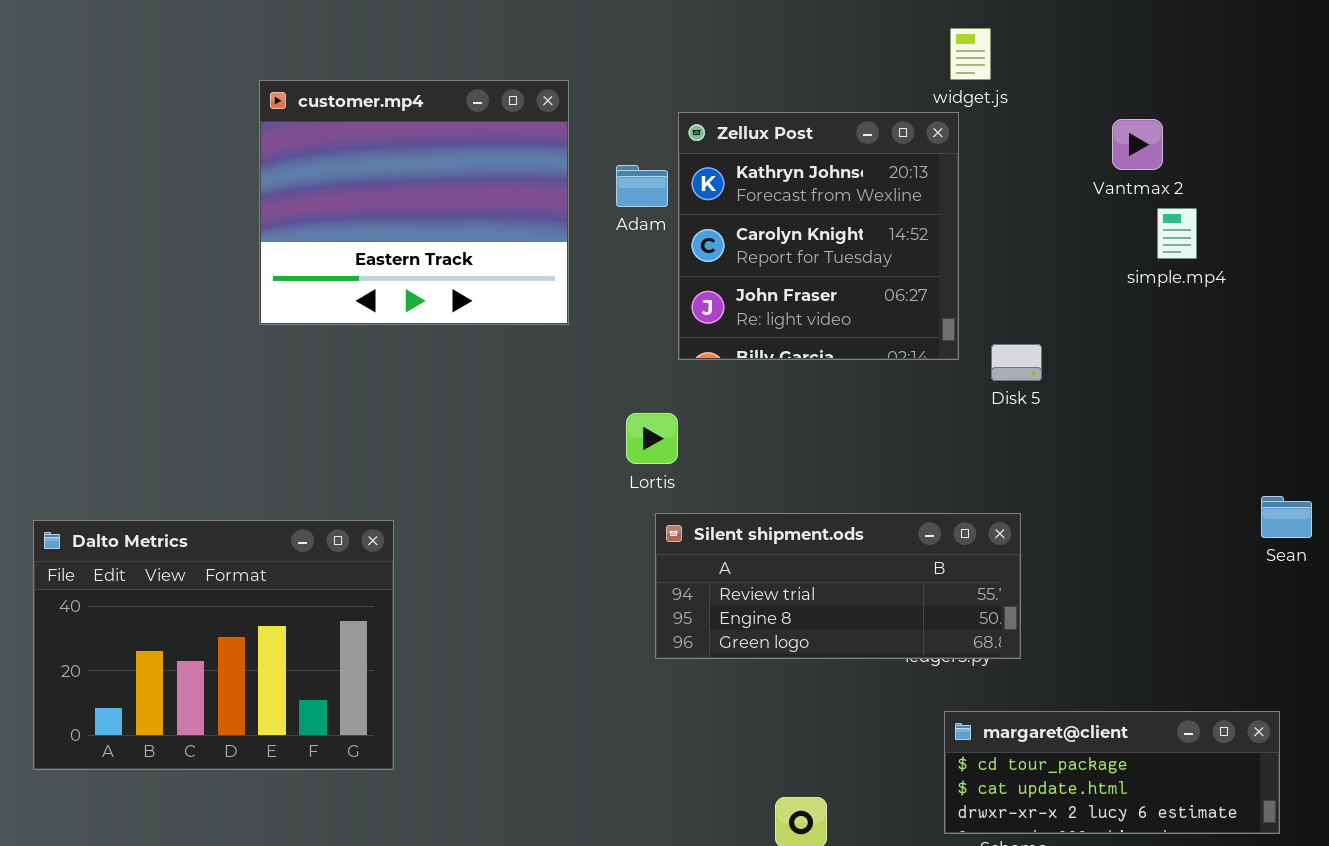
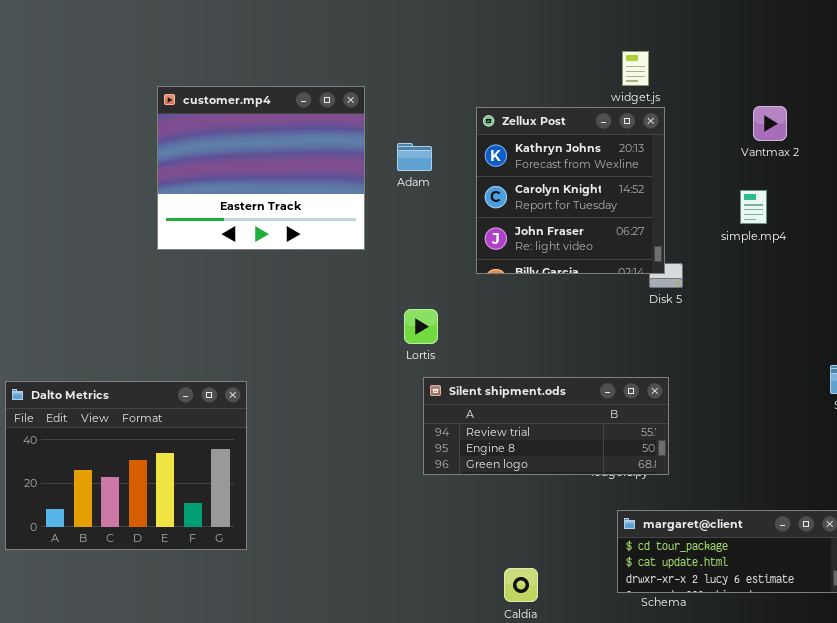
Zellux Post: [678,112,959,360] -> [476,107,665,274], moved
Vantmax 2: [1112,119,1163,170] -> [753,106,787,141], moved
simple.mp4: [1157,208,1197,259] -> [740,190,767,224], moved

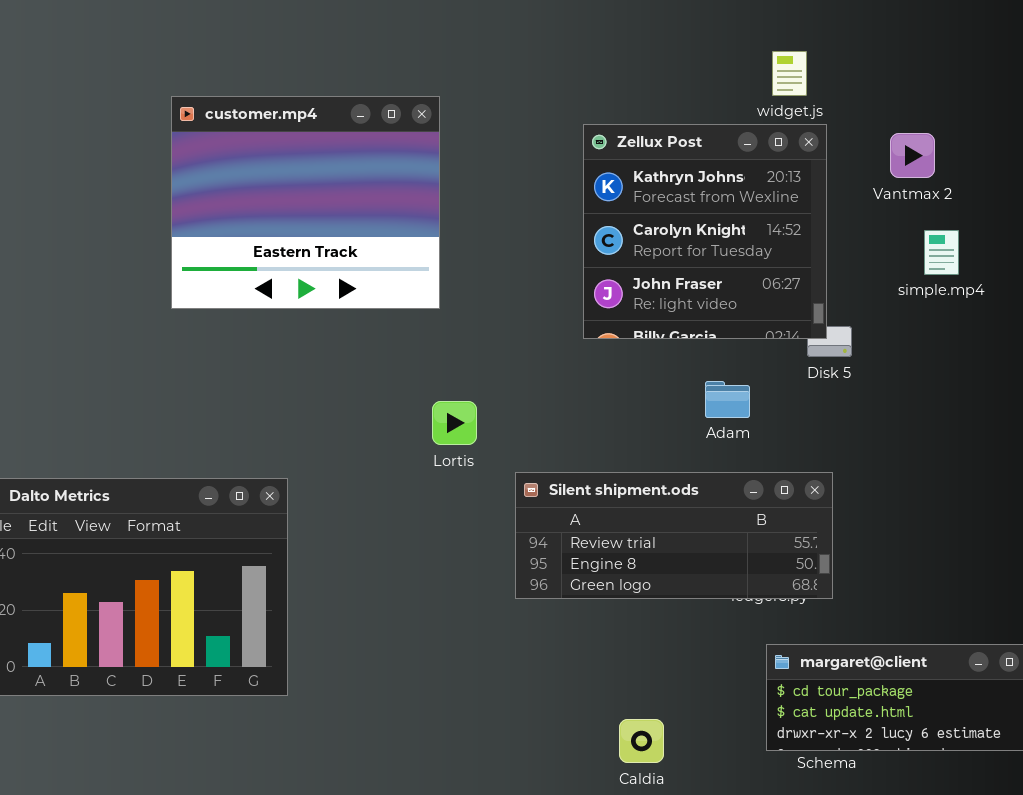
Vantmax 2: [753,106,787,141] -> [890,133,935,178], moved
Adam: [397,143,432,171] -> [705,381,750,418], moved
Lortis: [404,309,438,344] -> [432,401,477,445], moved

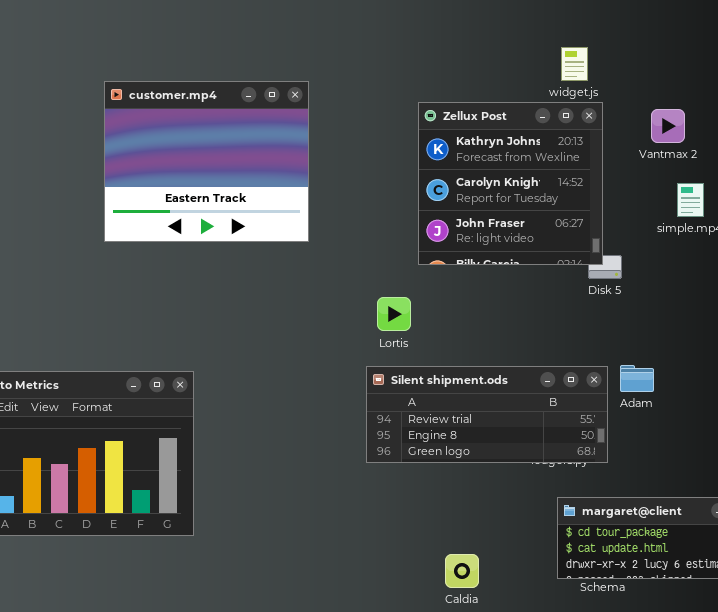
Adam: [705,381,750,418] -> [620,365,654,392], moved
Lortis: [432,401,477,445] -> [377,297,411,331], moved

